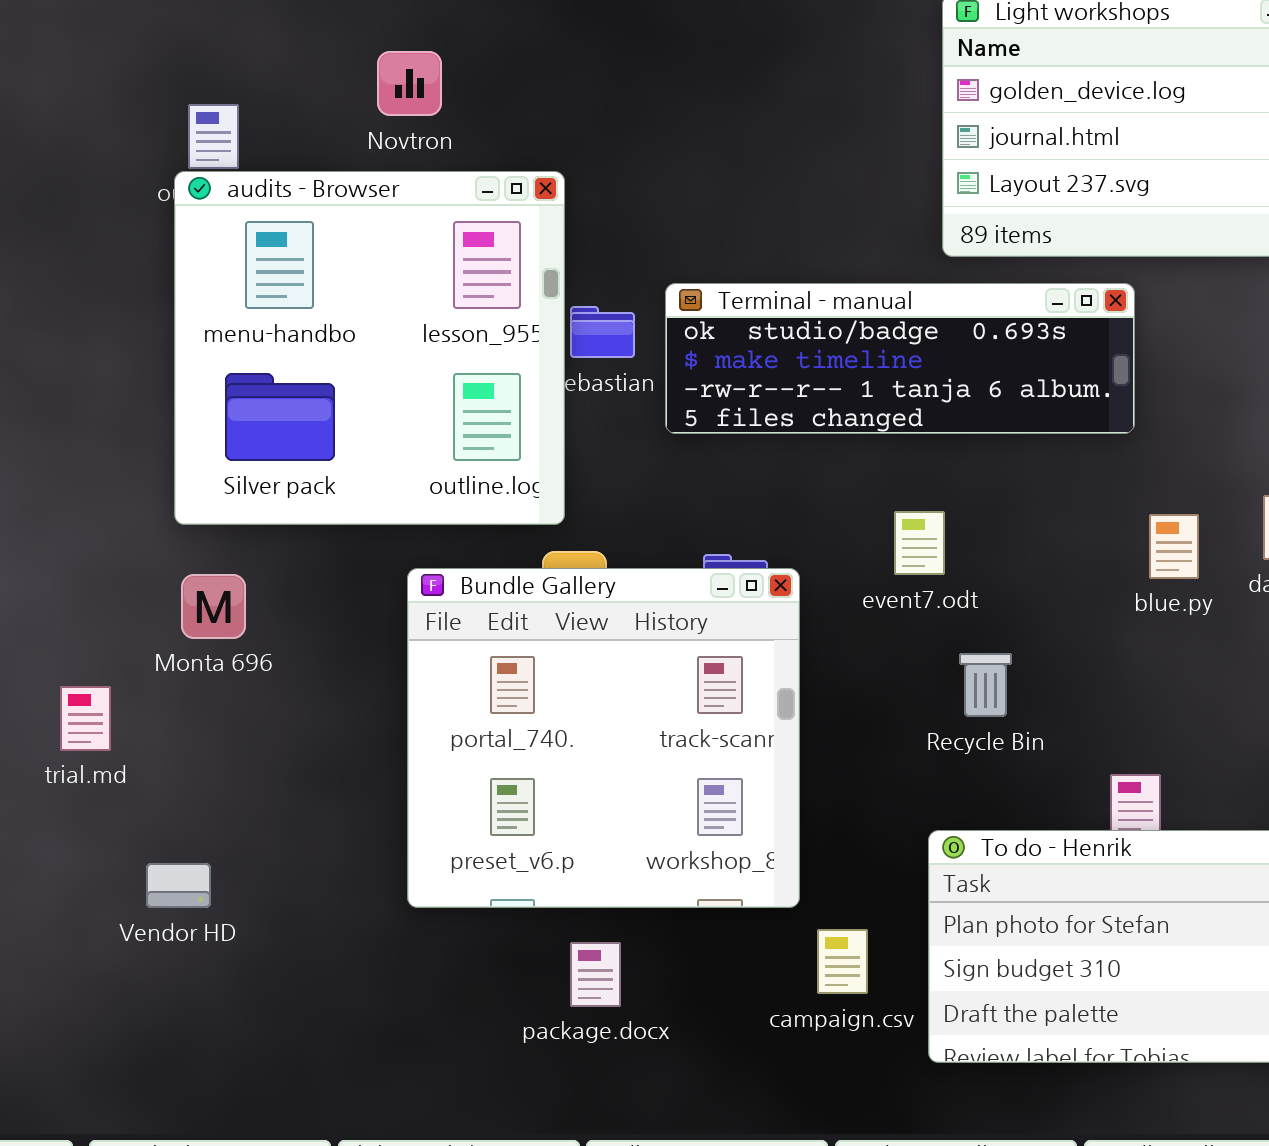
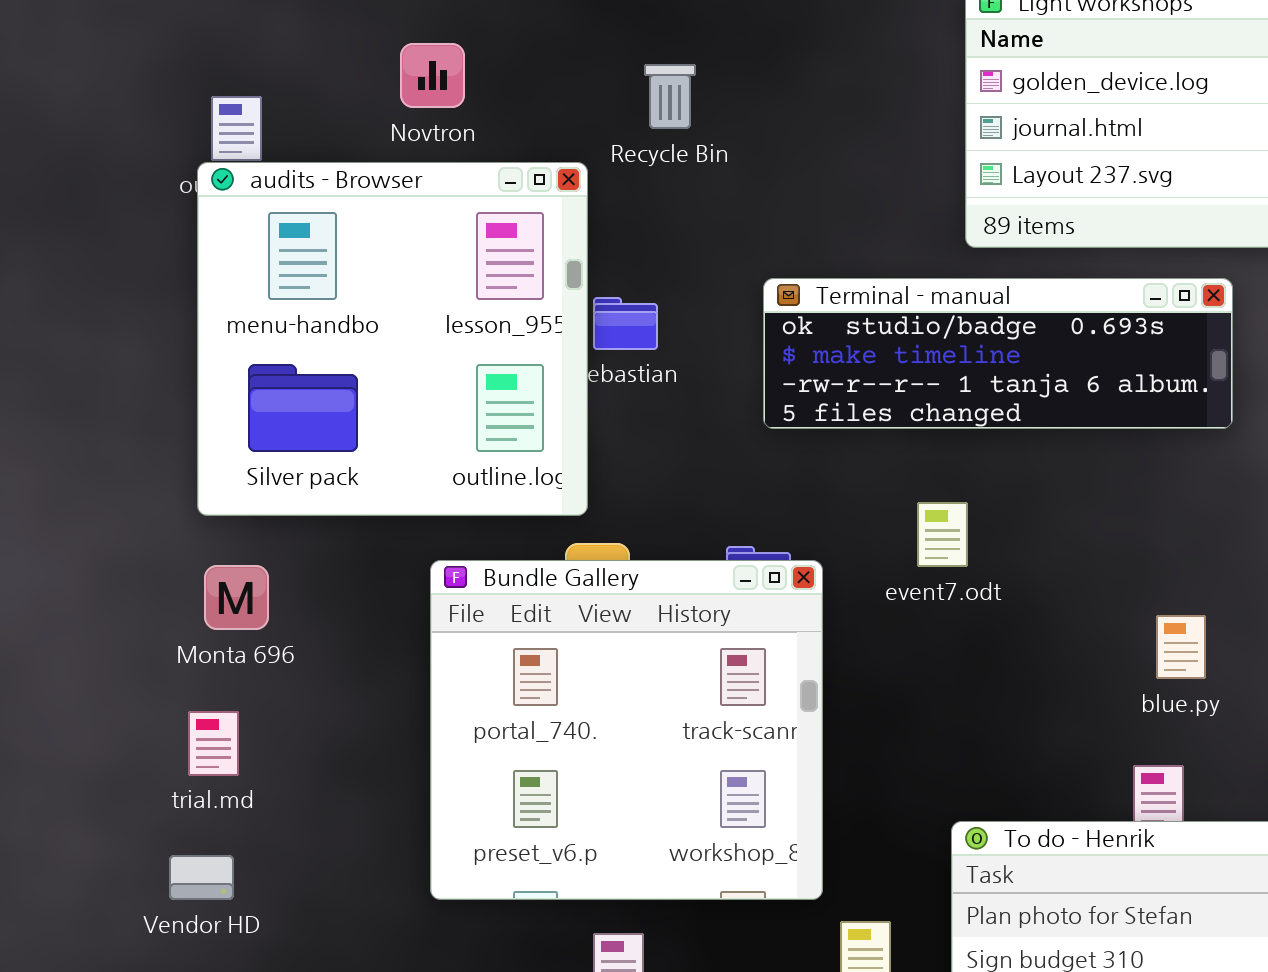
Terminal - manual: [665,283,1135,434] -> [763,278,1233,429], moved
blue.py: [1149,514,1199,579] -> [1156,615,1206,679], moved
Recycle Bin: [959,653,1012,717] -> [644,64,696,129], moved
trial.md: [60,686,111,751] -> [188,711,239,776], moved

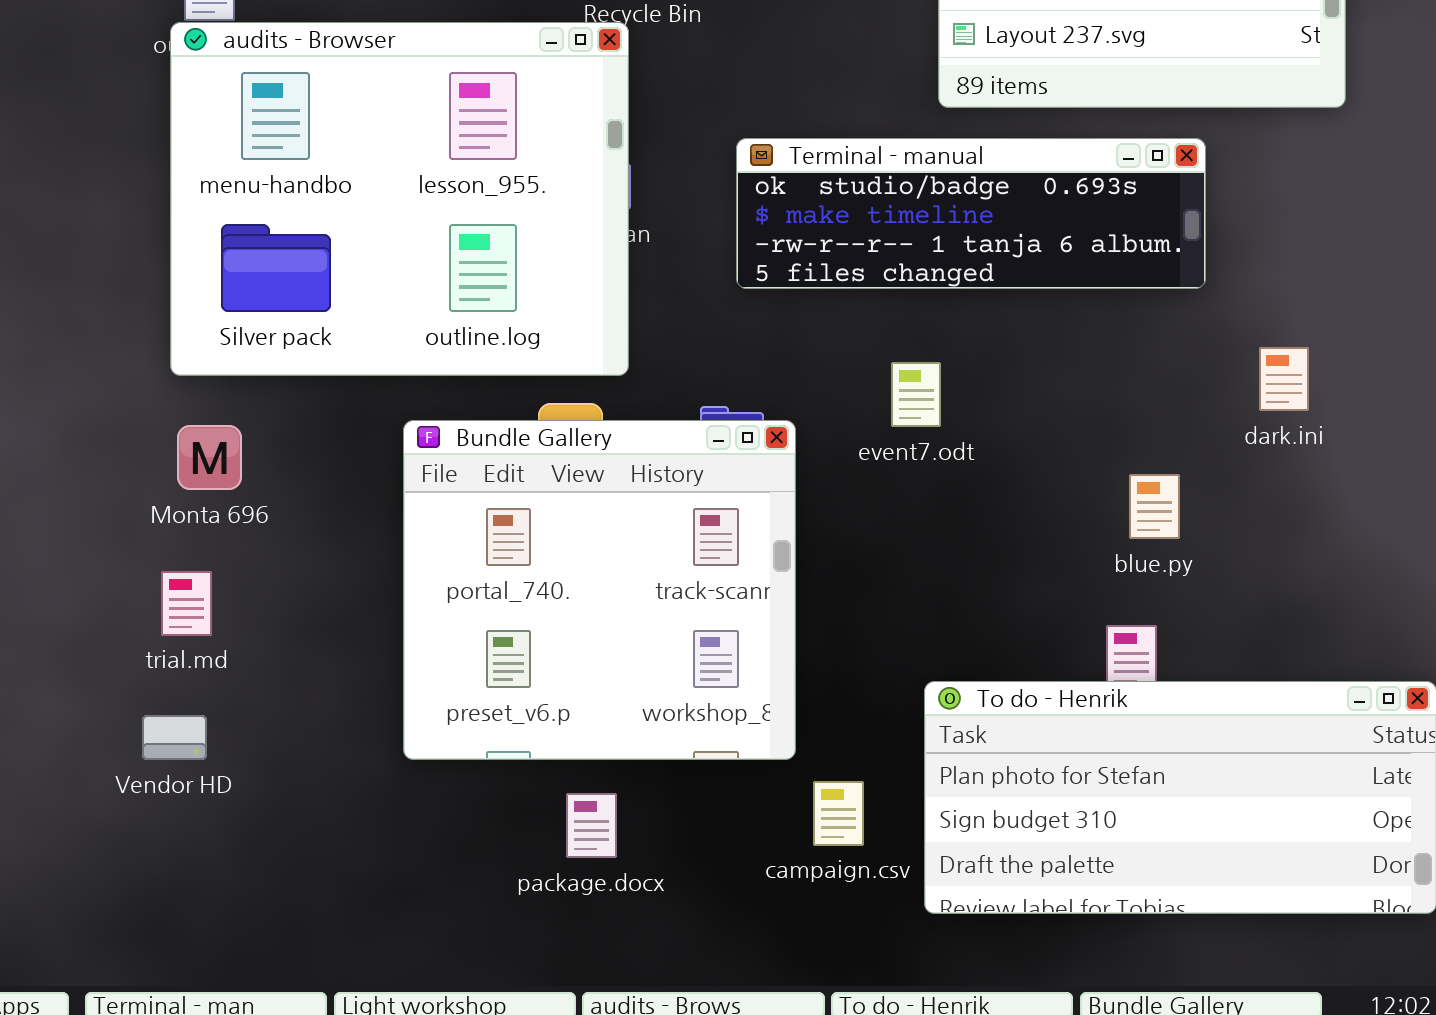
audits - Browser: [197,162,588,516] -> [170,22,629,376], resized

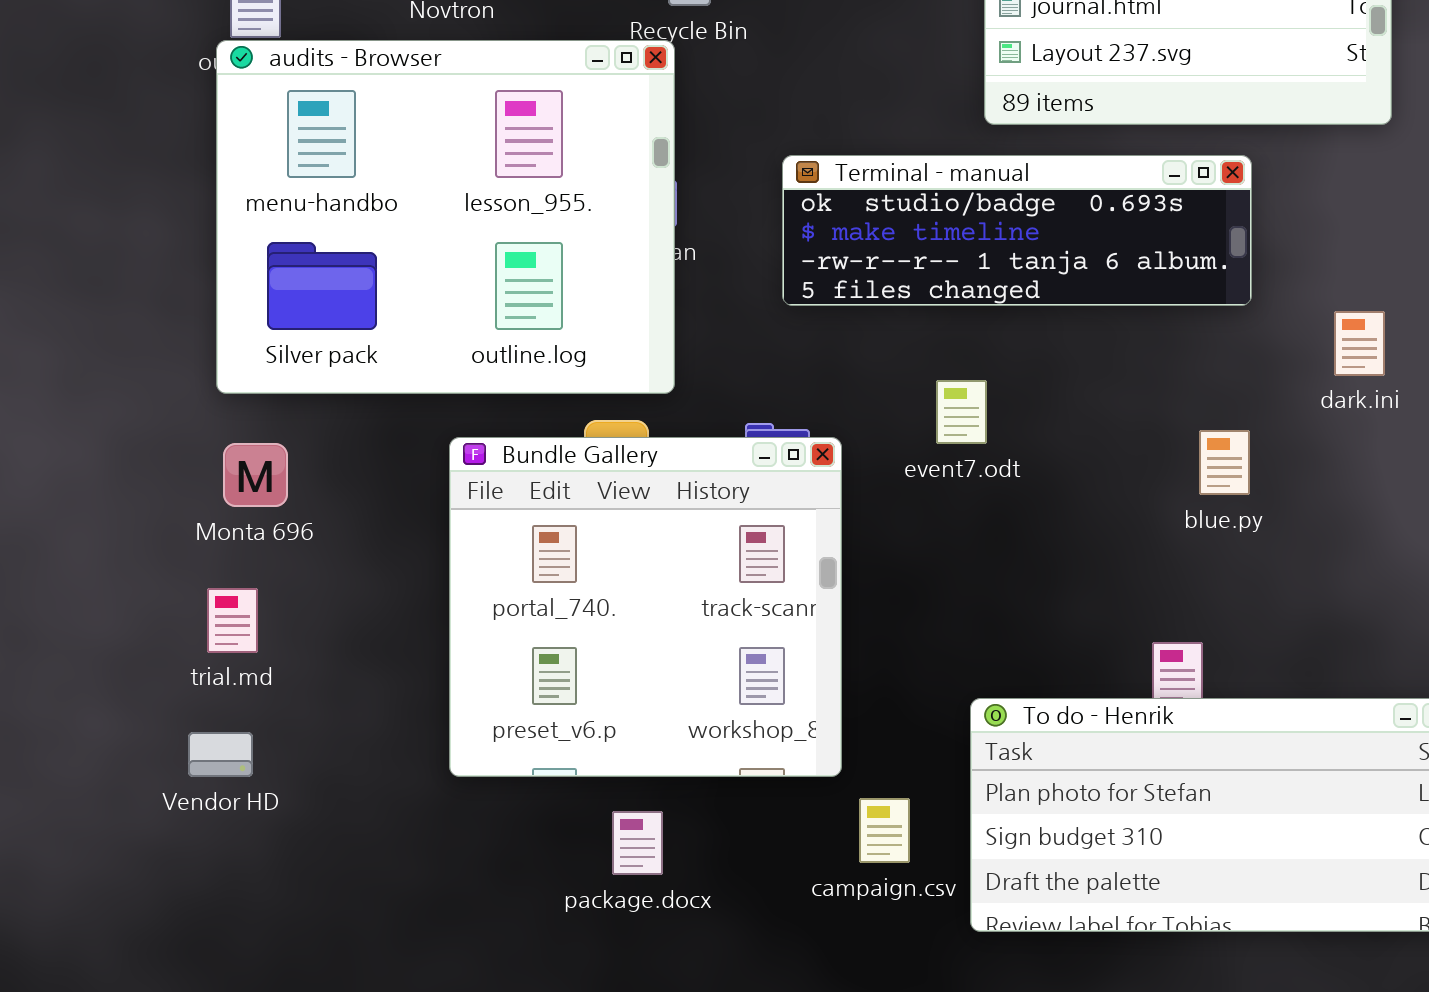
dark.ini: [1259,347,1309,411] -> [1334,311,1385,376], moved
blue.py: [1129,474,1180,539] -> [1199,430,1250,495], moved

